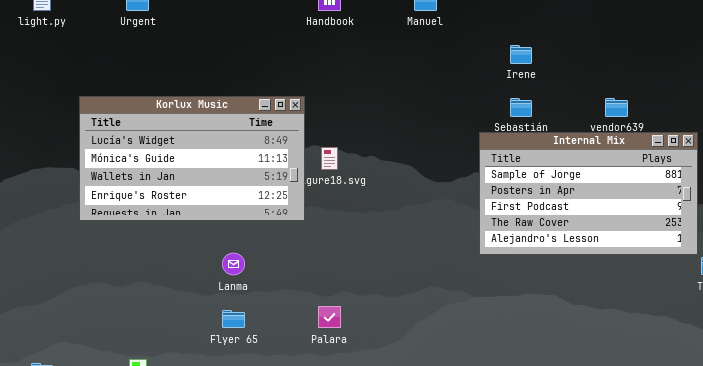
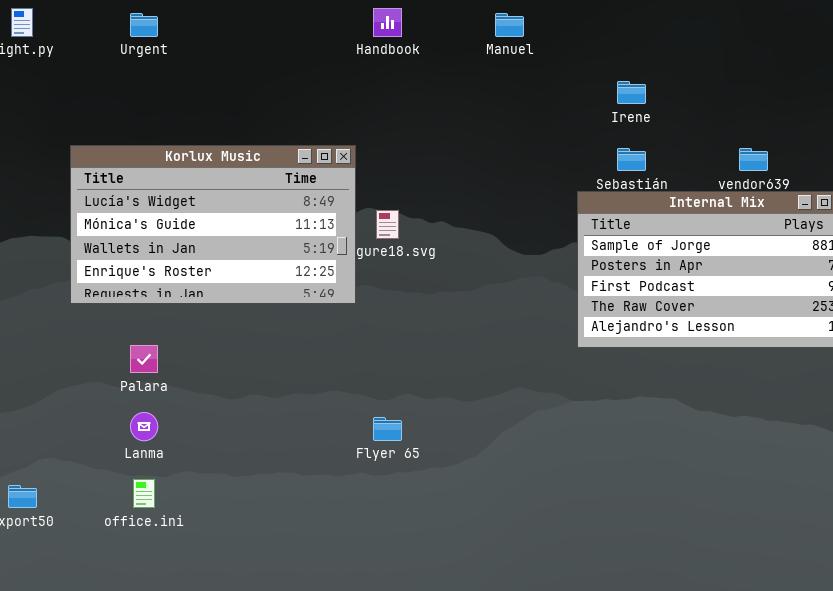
Lanma: [222,253,245,275] -> [130,412,158,441], moved
Palara: [318,306,341,328] -> [130,345,158,373], moved
Flyer 65: [222,310,245,328] -> [373,417,402,441], moved

